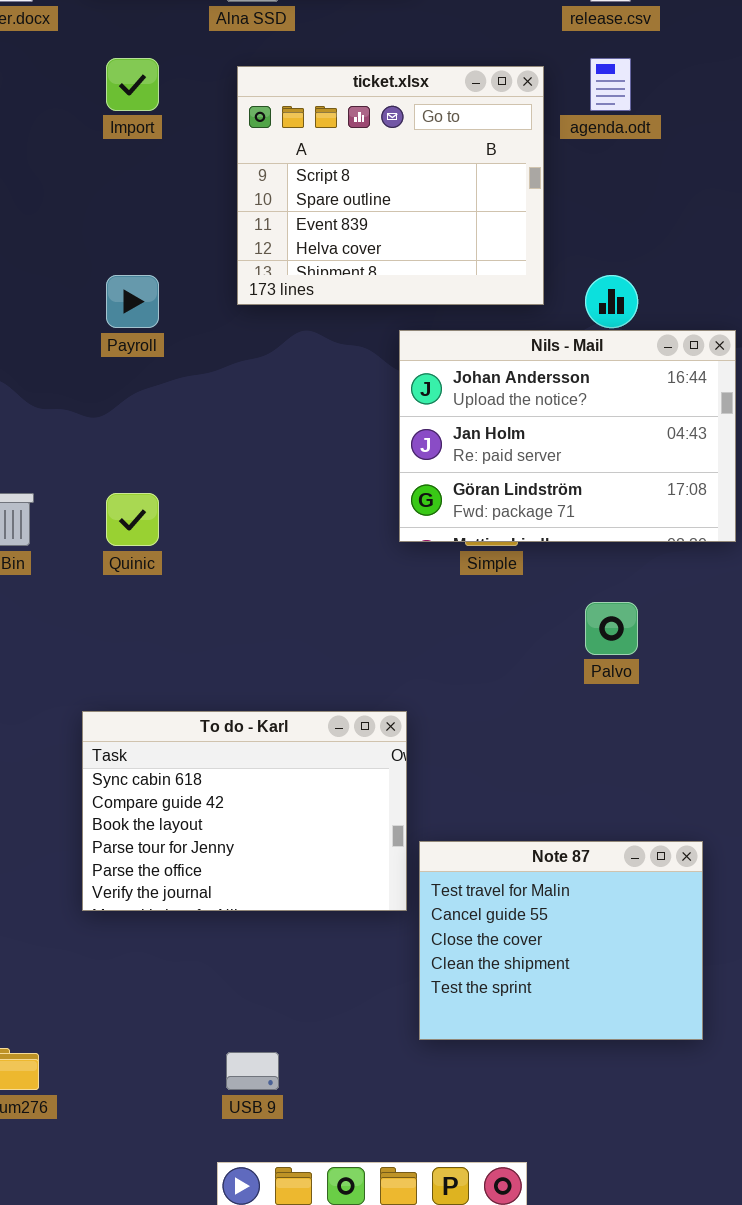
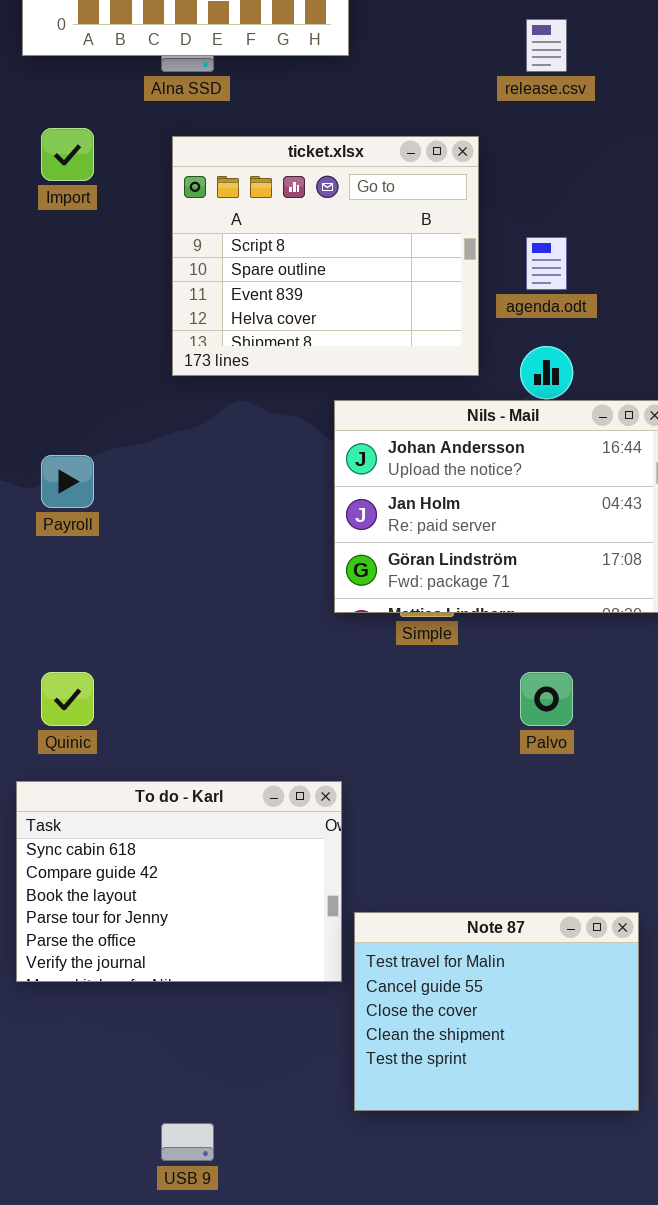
agenda.odt: [590,58,631,111] -> [526,237,567,290], moved
Payroll: [106,275,159,328] -> [41,455,94,508], moved
Quinic: [106,493,159,546] -> [41,672,94,726], moved

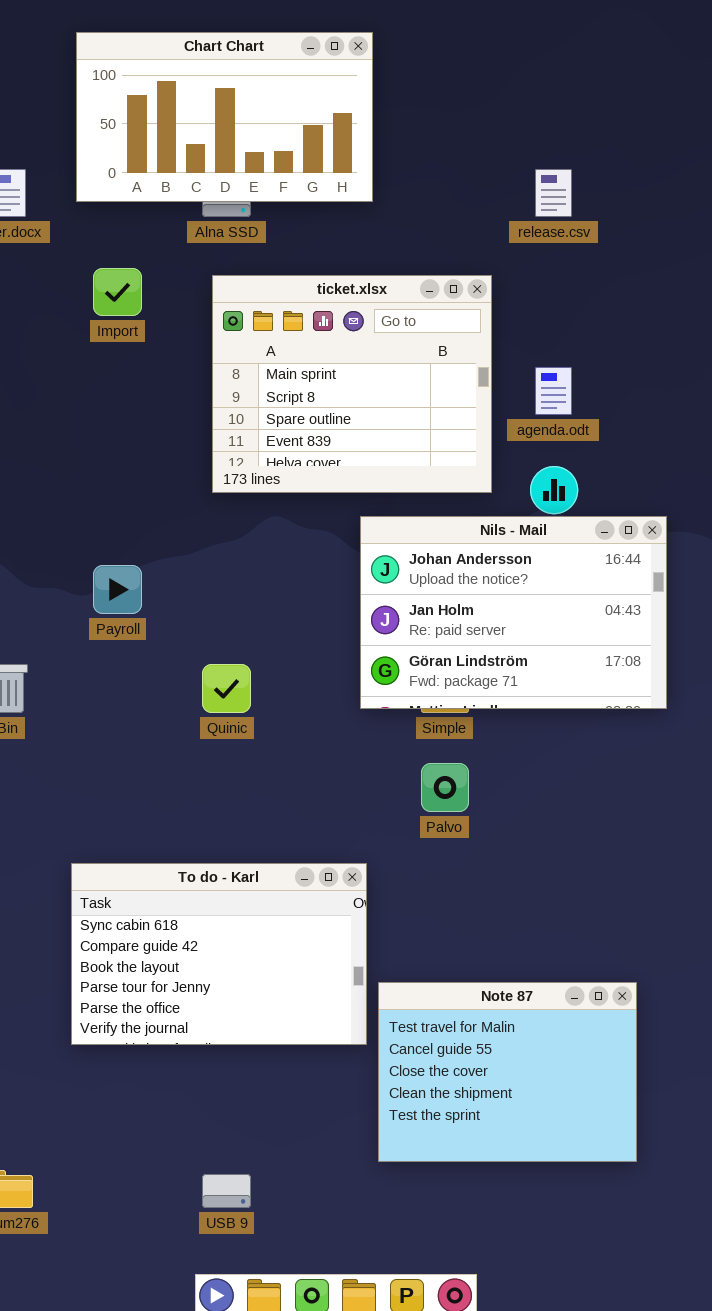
ticket.xlsx: [172,136,479,376] -> [212,275,492,493], scrolled up 1 row
Quinic: [41,672,94,726] -> [202,664,251,713], moved
Palvo: [520,672,573,726] -> [421,763,469,812], moved

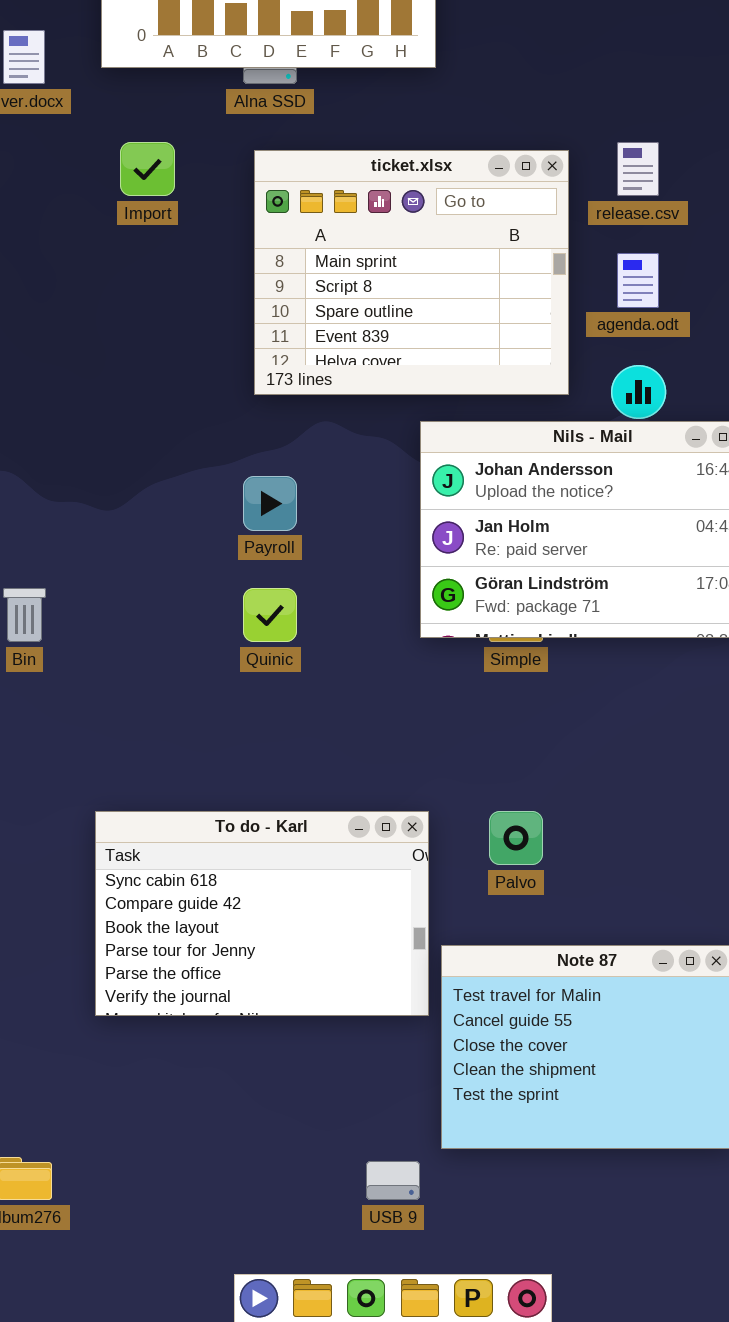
release.csv: [535,169,572,217] -> [617,142,659,196], moved
Payroll: [93,565,142,614] -> [243,476,297,531], moved
Palvo: [421,763,469,812] -> [489,811,543,865], moved
USB 9: [202,1174,251,1208] -> [366,1161,420,1200], moved

